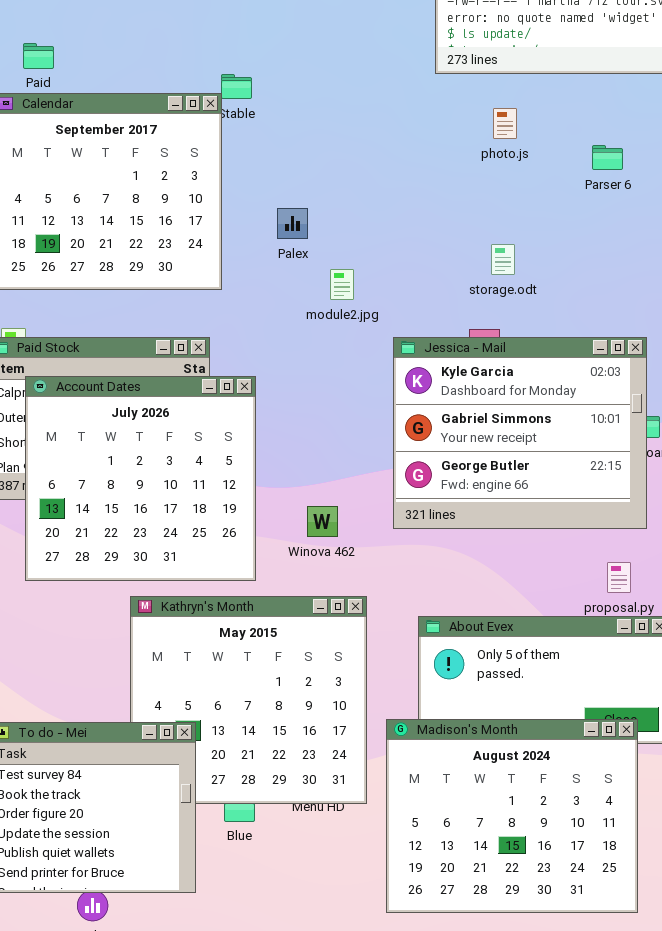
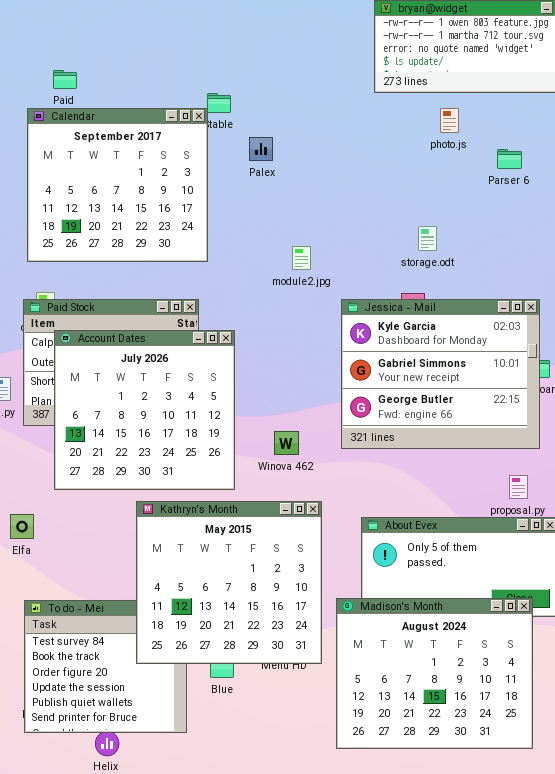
photo.js: [493,108,517,139] -> [440,108,459,133], moved
Palex: [277,208,308,239] -> [249,137,273,161], moved
Kathryn's Month: [130,596,367,804] -> [136,501,322,664], raised

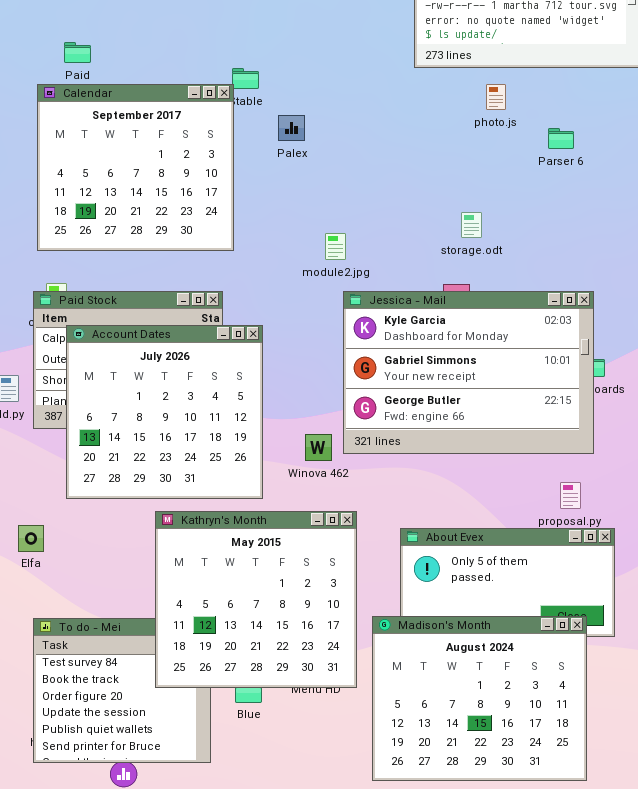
Jessica - Mail: [341,299,540,449] -> [343,291,594,454], resized

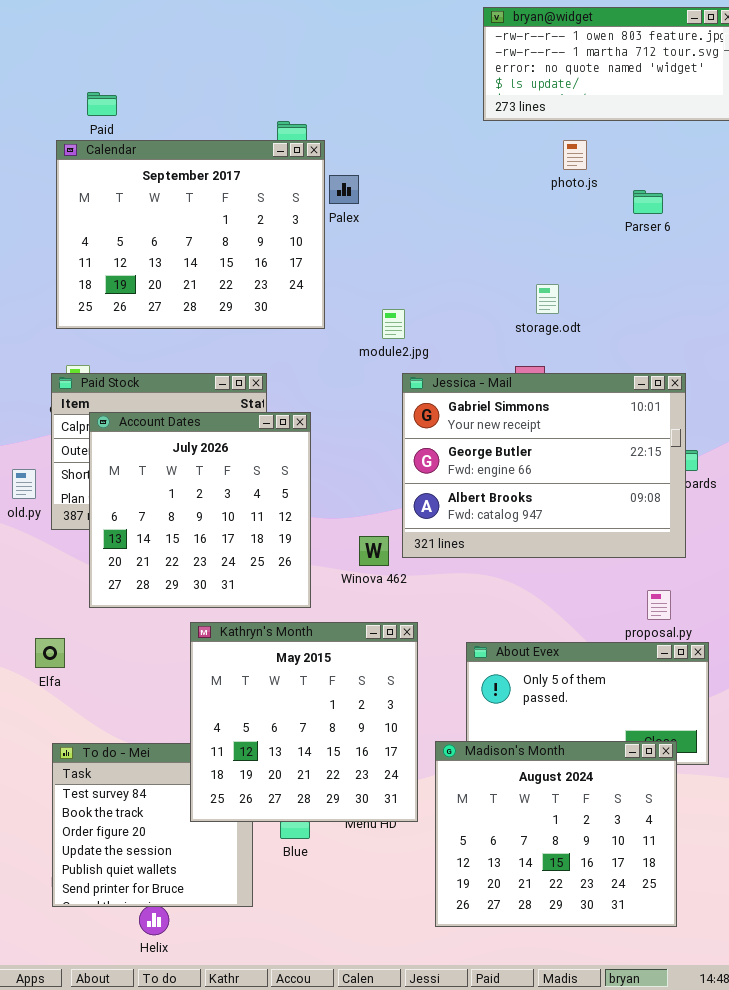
Calendar: [37,84,234,251] -> [56,140,325,329], resized
Jessica - Mail: [343,291,594,454] -> [402,373,686,558], scrolled down 1 row

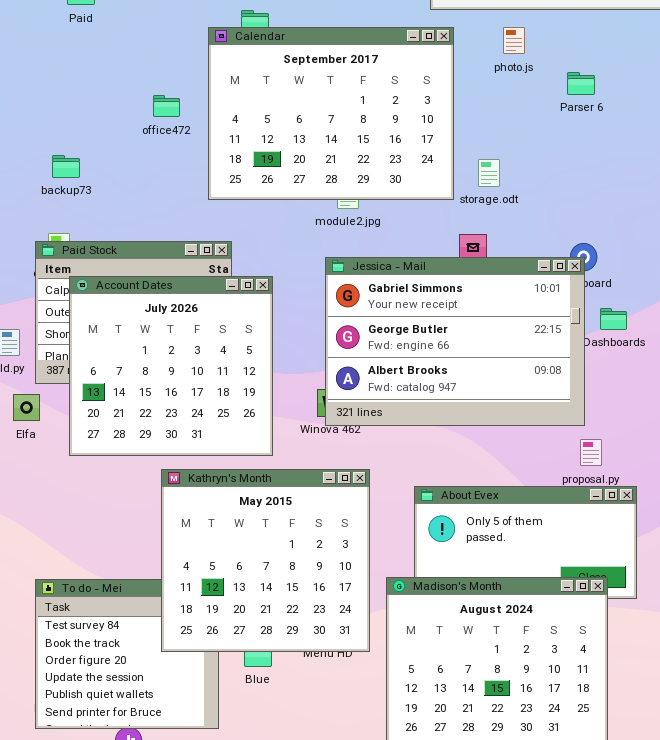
Calendar: [56,140,325,329] -> [208,27,454,200], moved
Jessica - Mail: [402,373,686,558] -> [325,257,585,426], moved
Elfa: [35,638,65,668] -> [13,394,40,421], moved

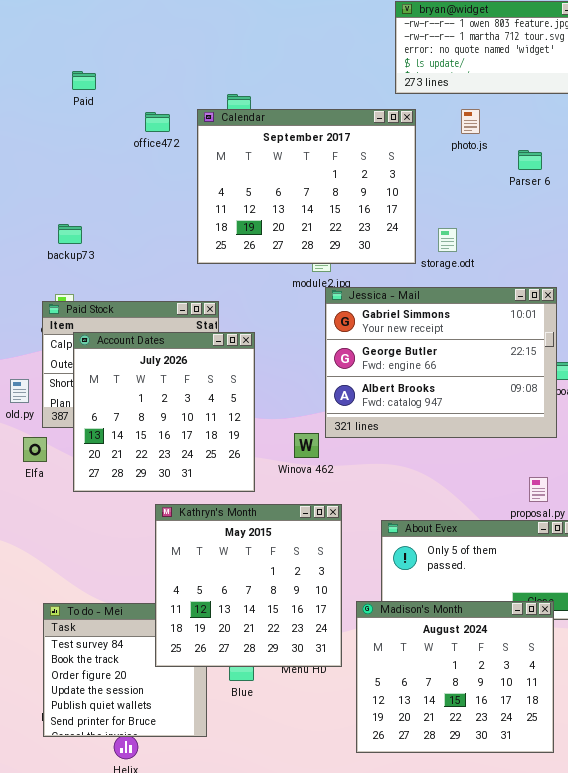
office472: [153,95,180,117] -> [145,112,170,132], moved
Jessica - Mail: [325,257,585,426] -> [325,287,557,438], moved

